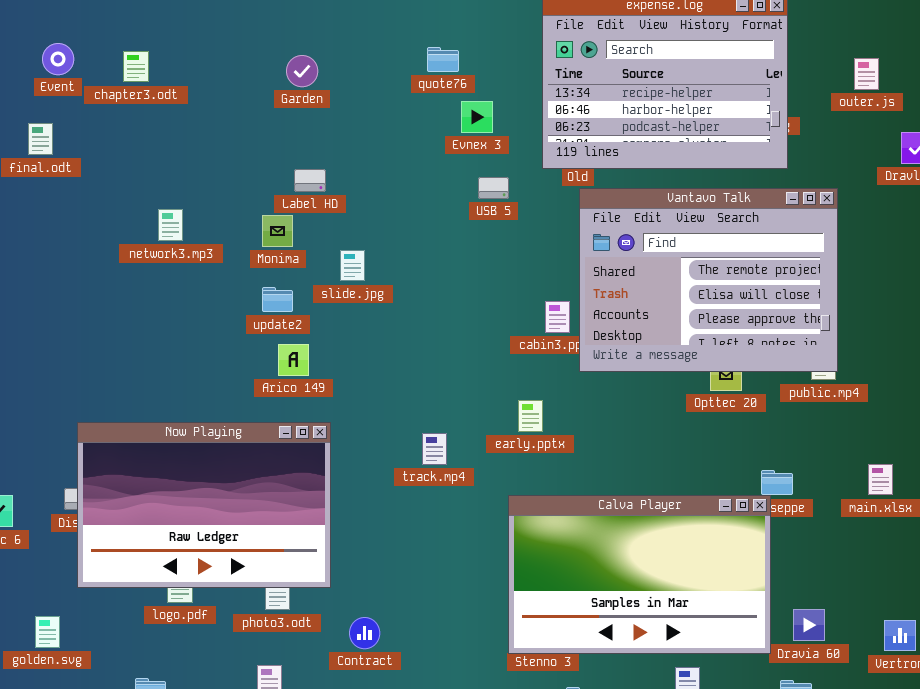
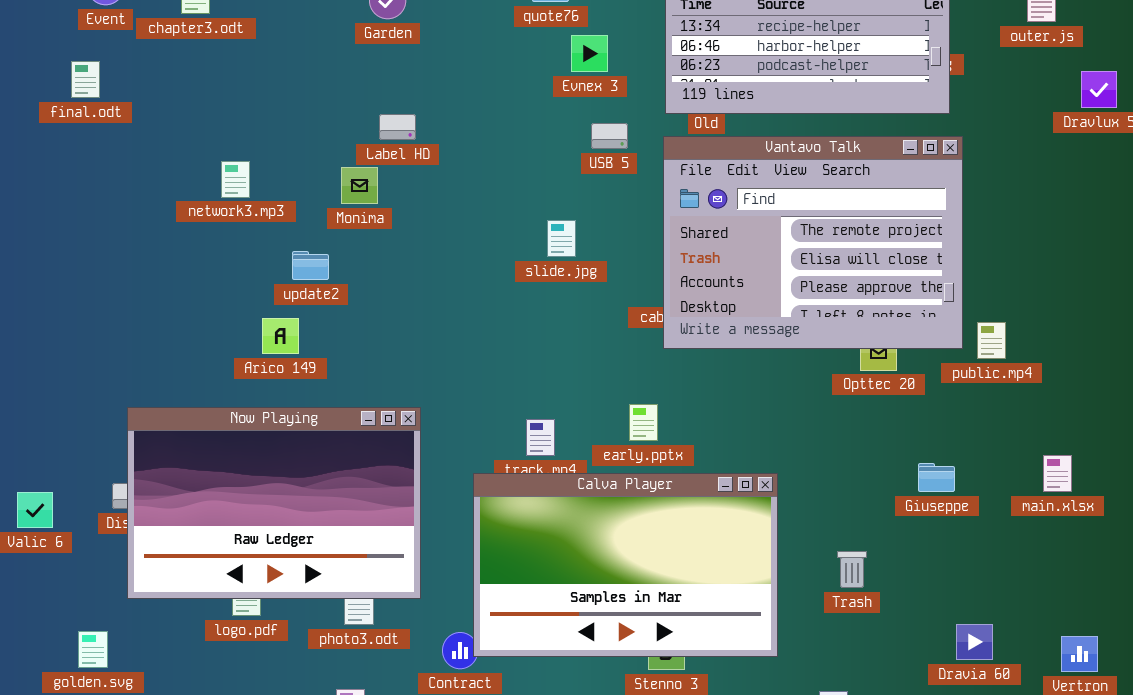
Vantavo Talk: [579,188,838,372] -> [663,136,963,349], moved
slide.jpg: [340,250,365,281] -> [547,220,576,257], moved
update2: [262,287,293,312] -> [292,251,329,280], moved
Arico 149: [278,344,309,376] -> [262,318,299,354], moved
early.pptx: [518,400,543,432] -> [629,404,658,441], moved
Calva Player: [508,495,771,654] -> [473,473,778,657], moved

